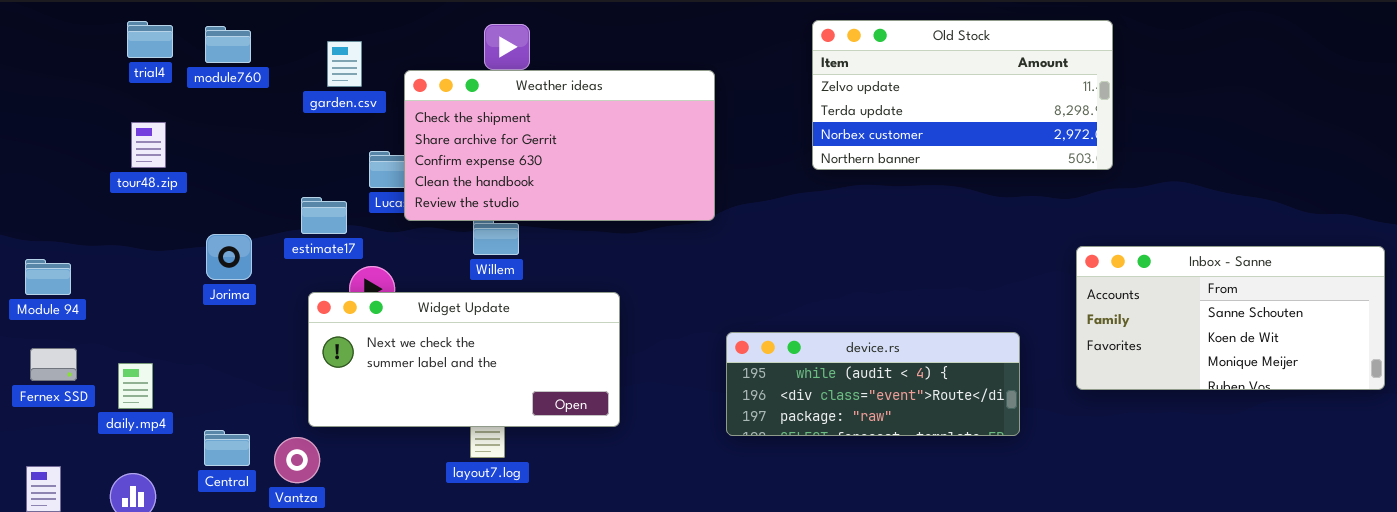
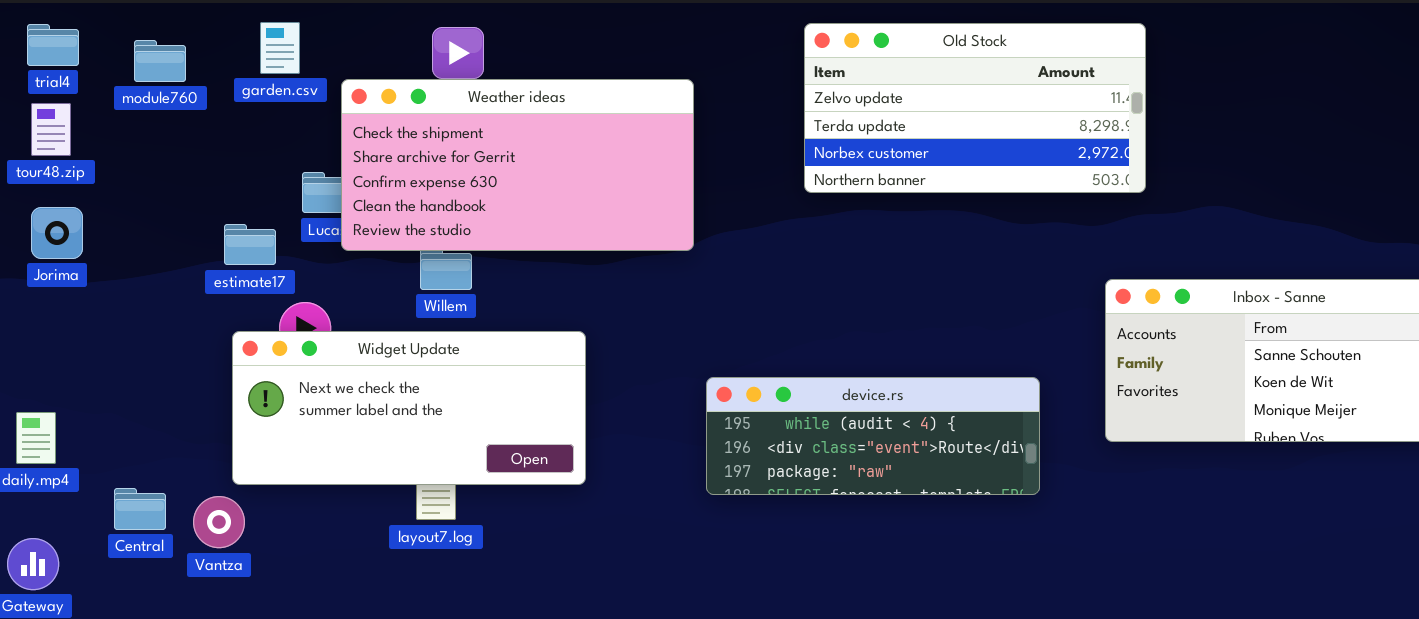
module760: [205,26,251,63] -> [134,40,186,82], moved
garden.csv: [327,41,362,87] -> [260,22,300,74], moved
tour48.zip: [131,122,166,168] -> [31,103,71,156], moved
Jorima: [206,234,252,280] -> [31,207,83,259], moved

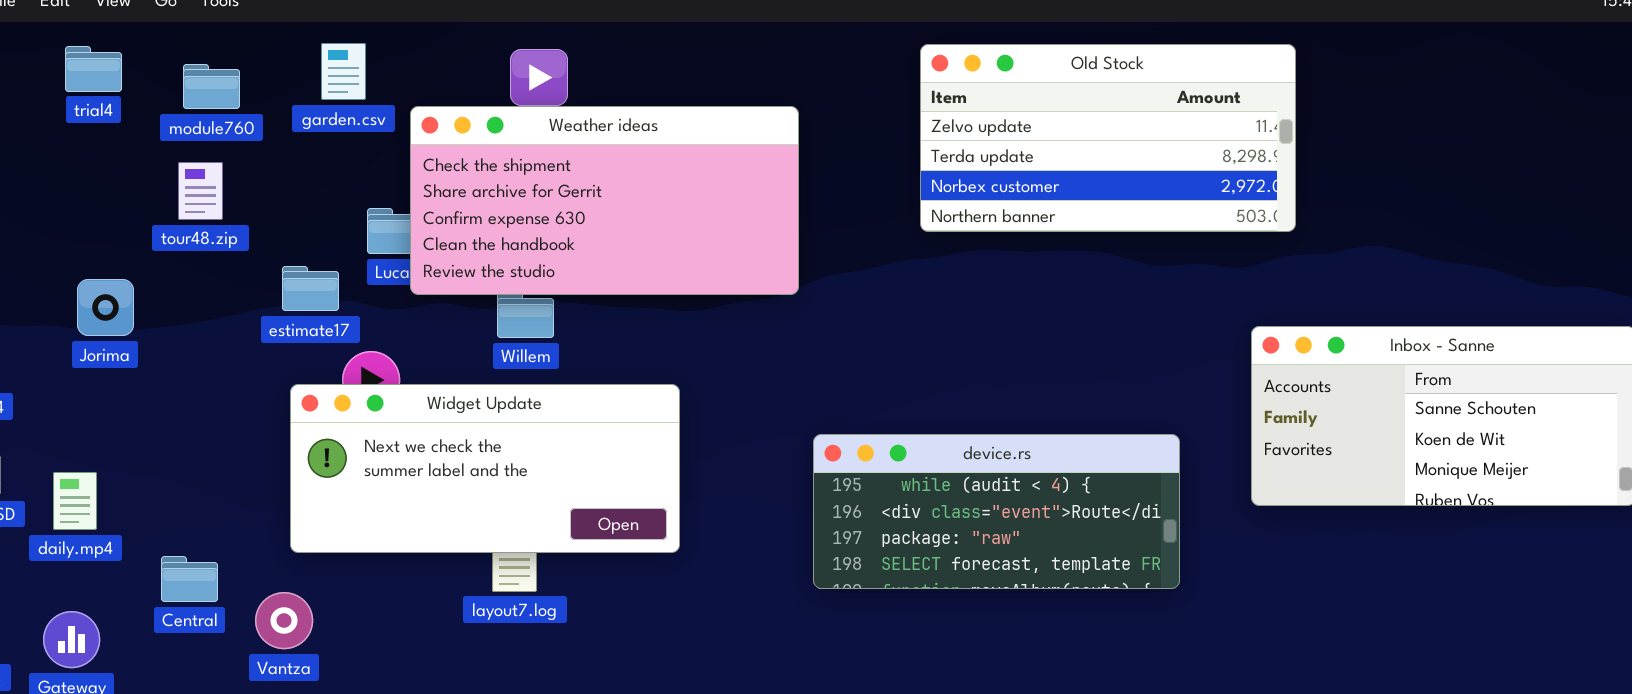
tour48.zip: [31,103,71,156] -> [178,162,223,220], moved
Jorima: [31,207,83,259] -> [77,279,134,336], moved
device.rs: [706,377,1040,495] -> [813,434,1180,589], resized
Vantza: [193,496,245,548] -> [255,592,313,649], moved

